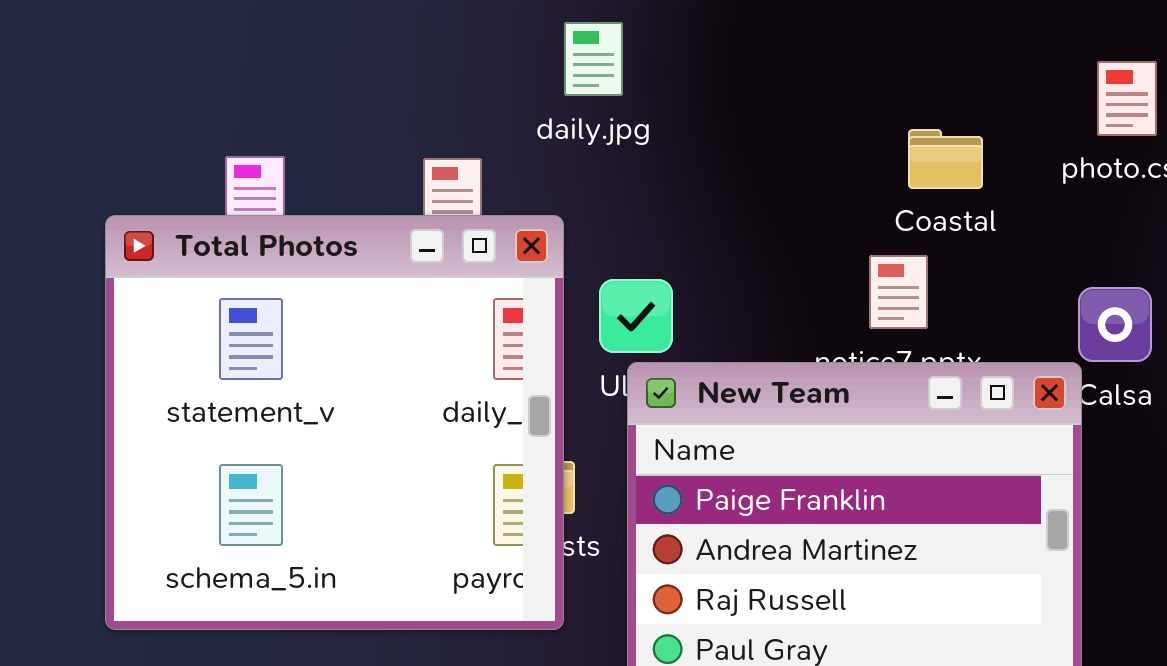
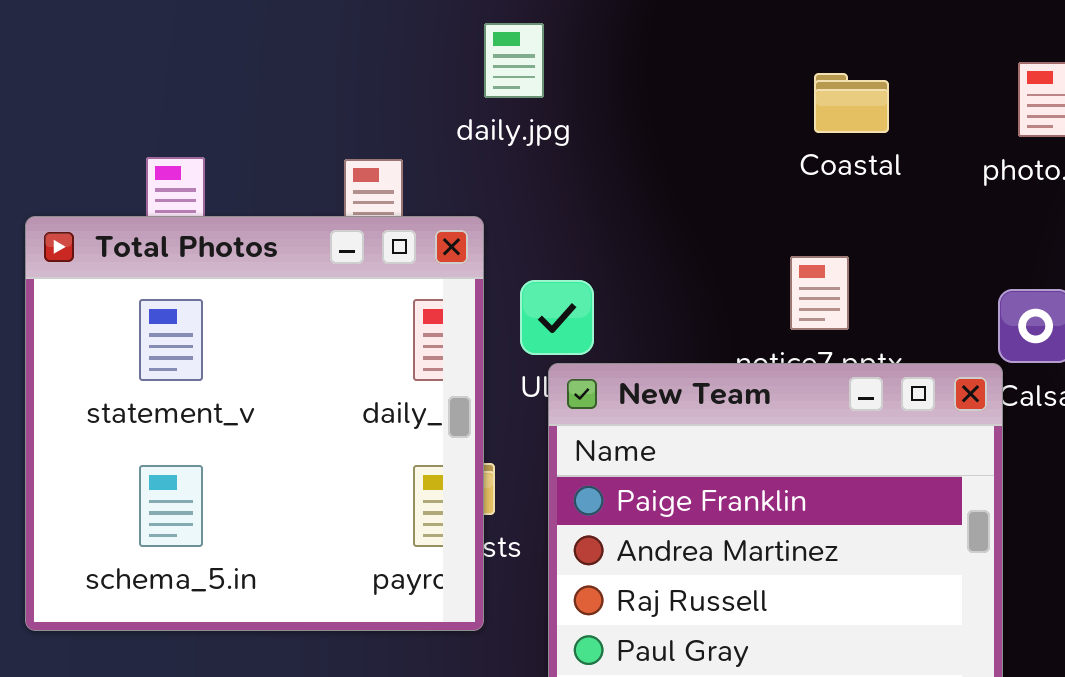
Coastal: [908,129,983,189] -> [814,73,889,133], moved

